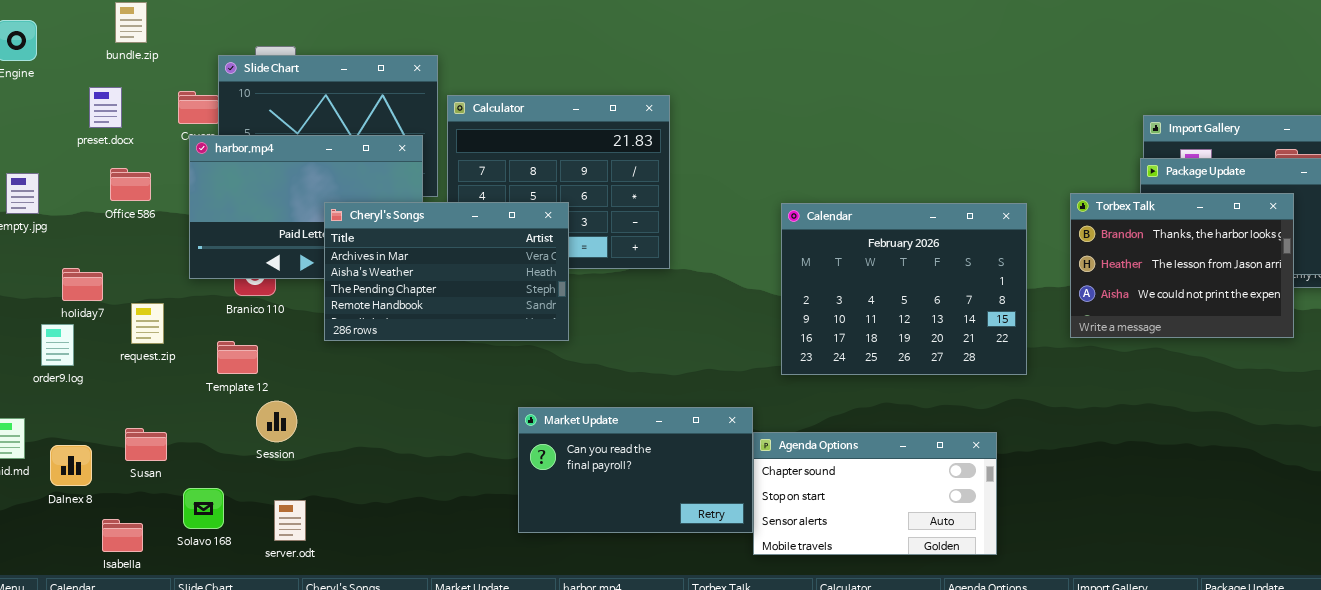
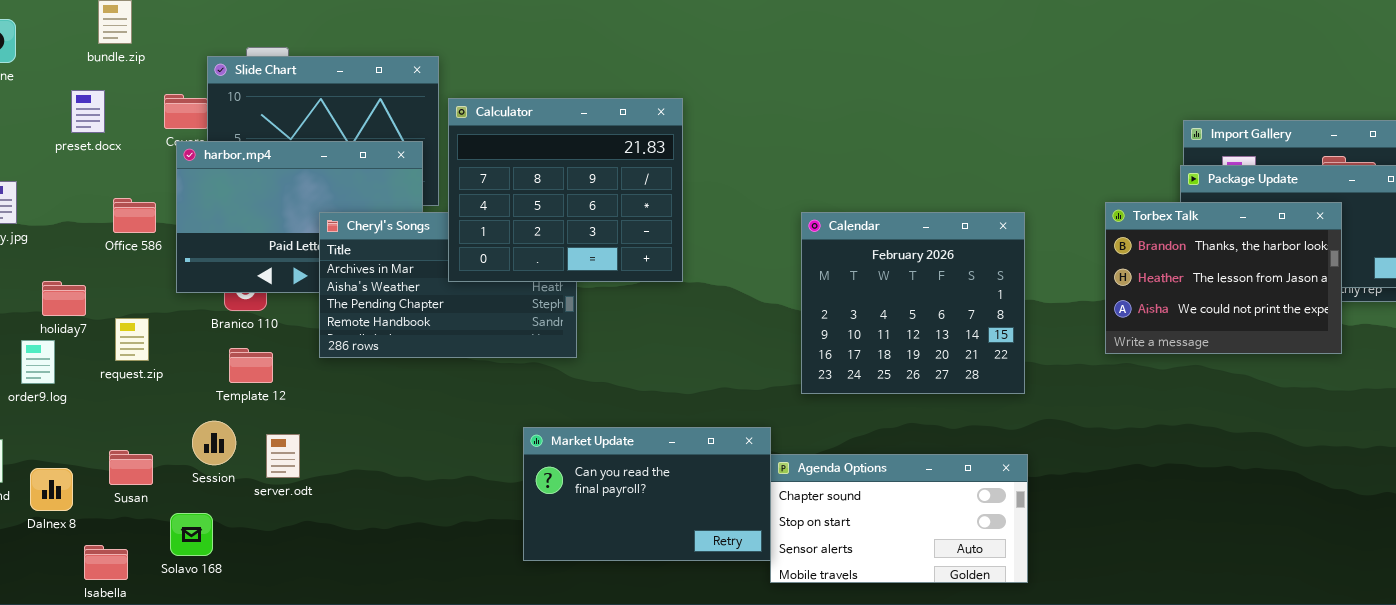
Calculator: [447,95,670,269] -> [448,98,683,282], raised
Office 586: [110,168,151,201] -> [113,198,156,233], moved
Calendar: [781,203,1027,375] -> [801,212,1025,394], resized
Template 12: [217,341,258,374] -> [229,348,273,383], moved
Session: [256,401,297,442] -> [192,421,236,465], moved
server.odt: [274,500,306,541] -> [266,434,300,478], moved

